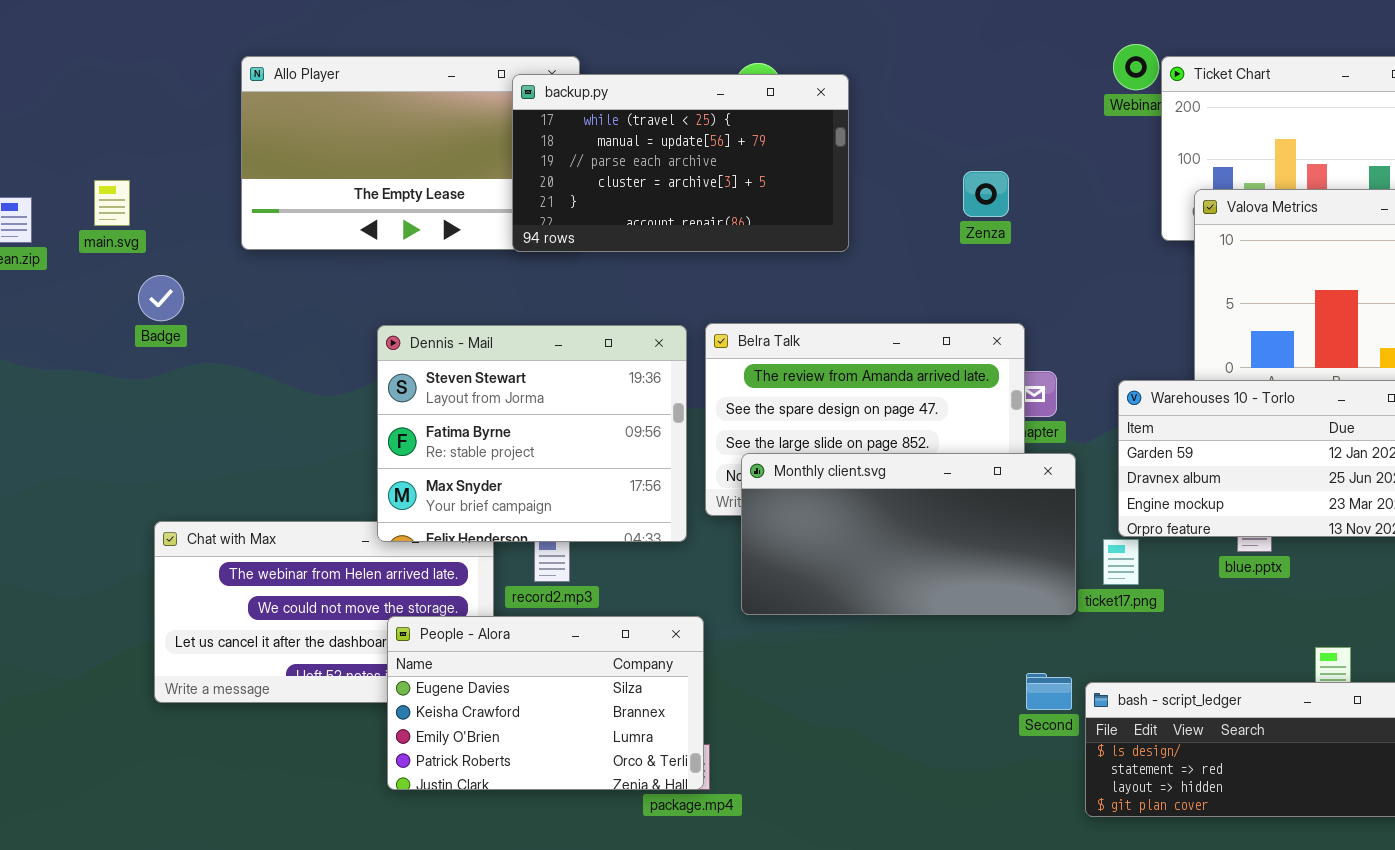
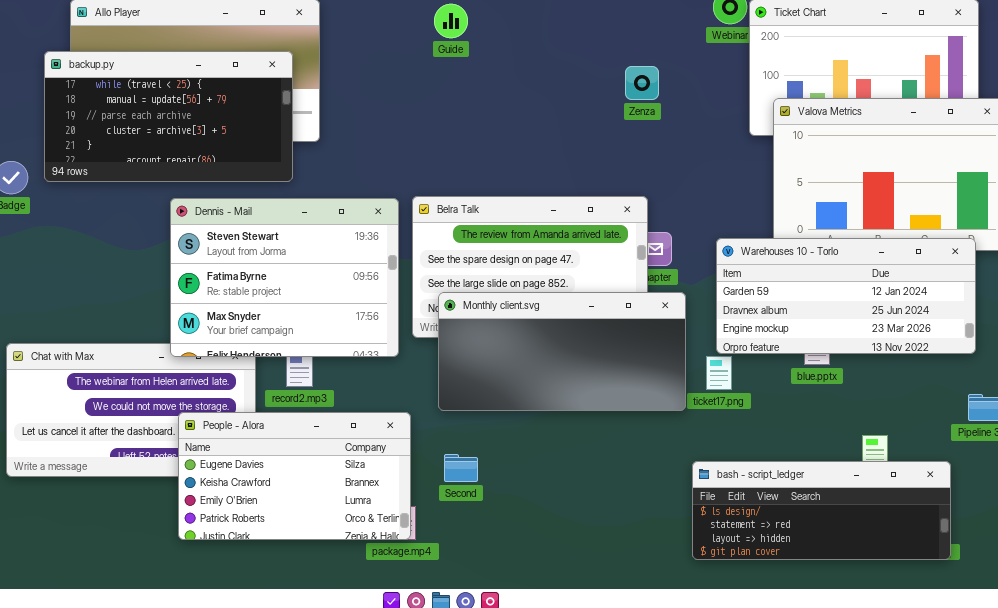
backup.py: [512,74,849,252] -> [44,51,293,182], moved
Zenza: [963,171,1009,217] -> [625,66,659,100], moved
Second: [1026,673,1072,710] -> [444,454,478,482], moved

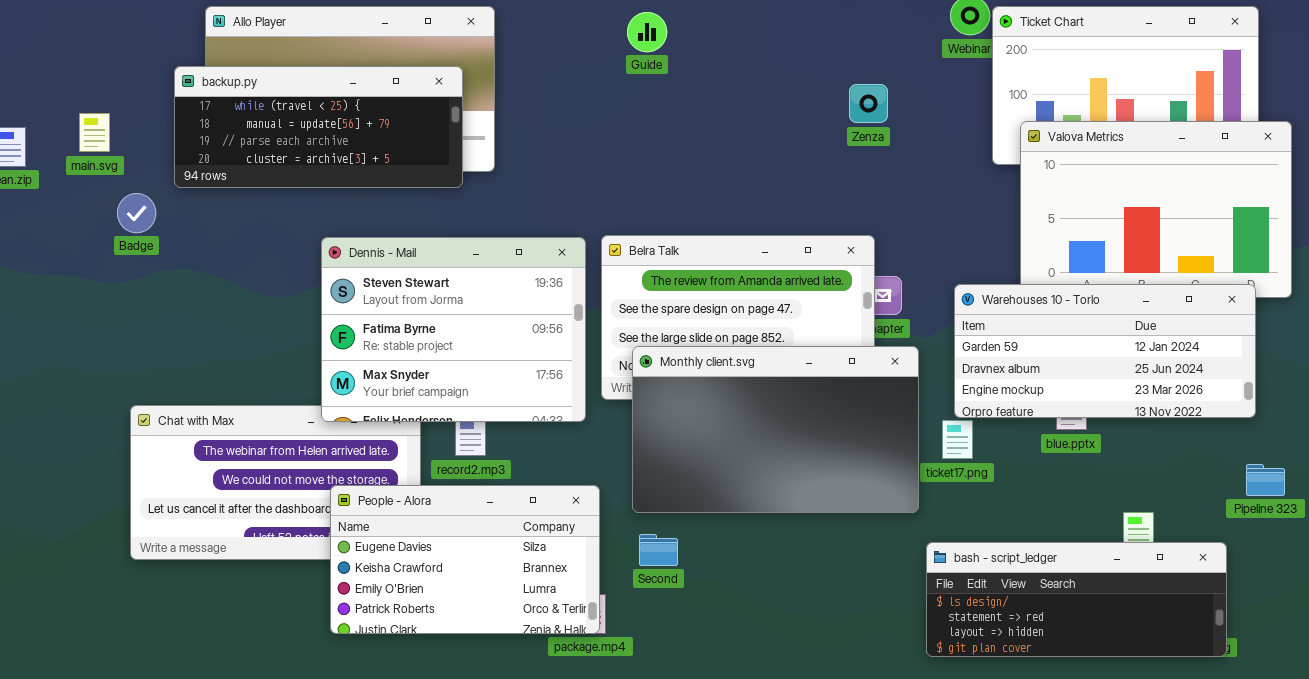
backup.py: [44,51,293,182] -> [174,66,463,188], resized
Monthly client.svg: [438,292,686,411] -> [632,346,919,513], resized

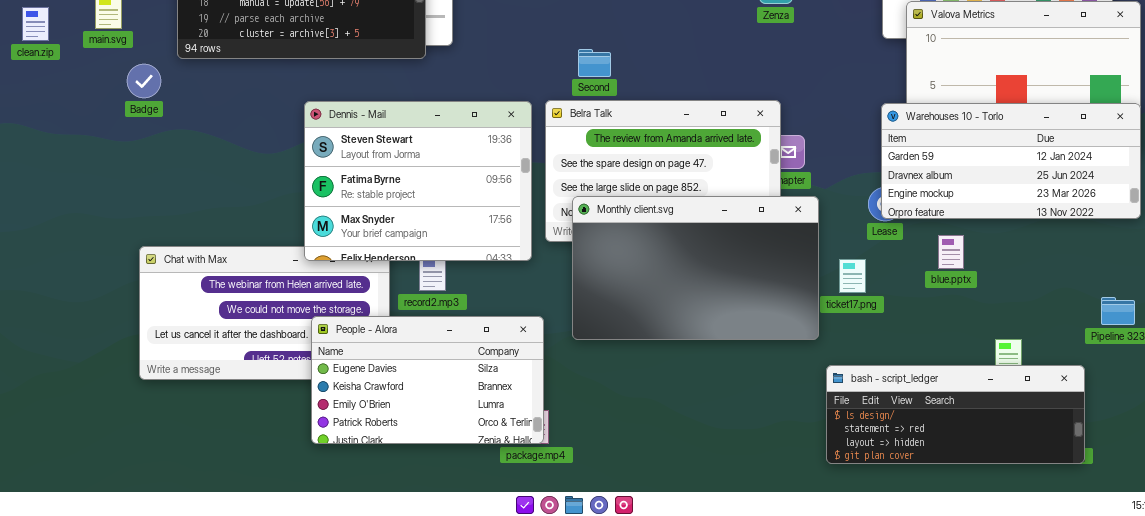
Warehouses 10 - Torlo: [954,284,1256,418] -> [881,103,1141,219], moved
Second: [639,534,678,566] -> [578,49,611,77], moved

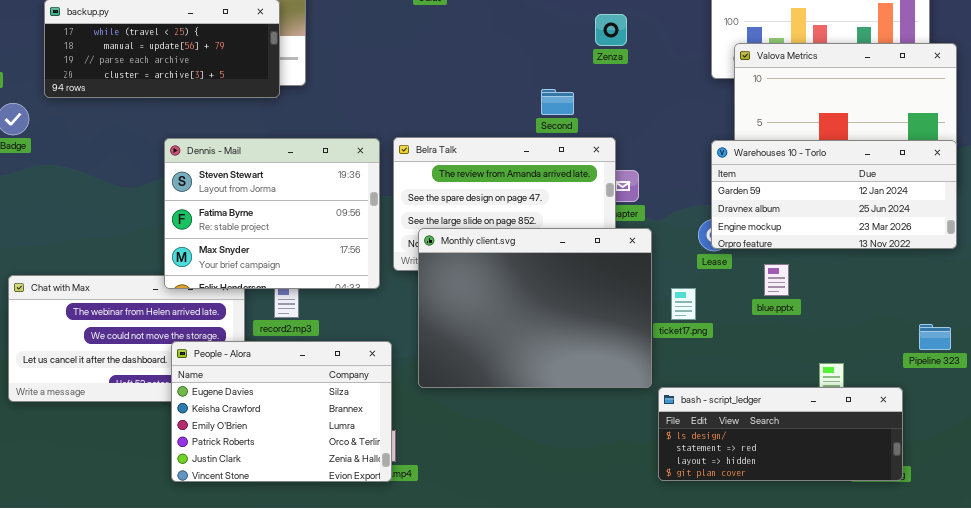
Second: [578,49,611,77] -> [541,89,574,115], moved
Monthly client.svg: [572,196,819,340] -> [418,228,652,388], resized
People - Alora: [311,316,544,444] -> [171,341,392,482], resized

